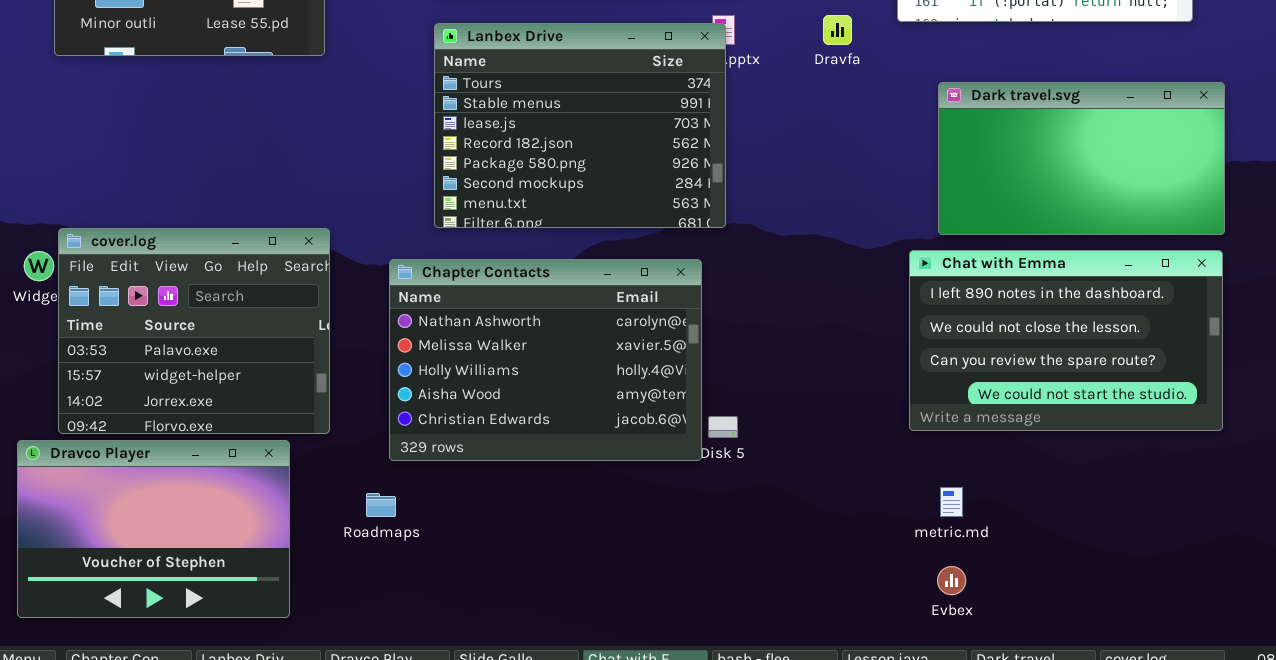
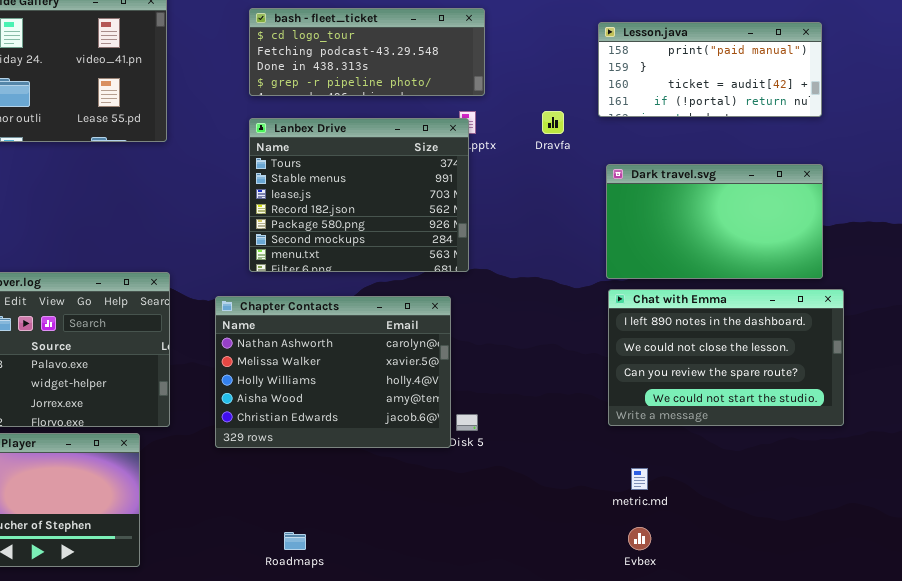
Dark travel.svg: [938,82,1225,235] -> [606,164,823,279], moved
Roadmaps: [366,493,396,517] -> [284,532,306,550], moved

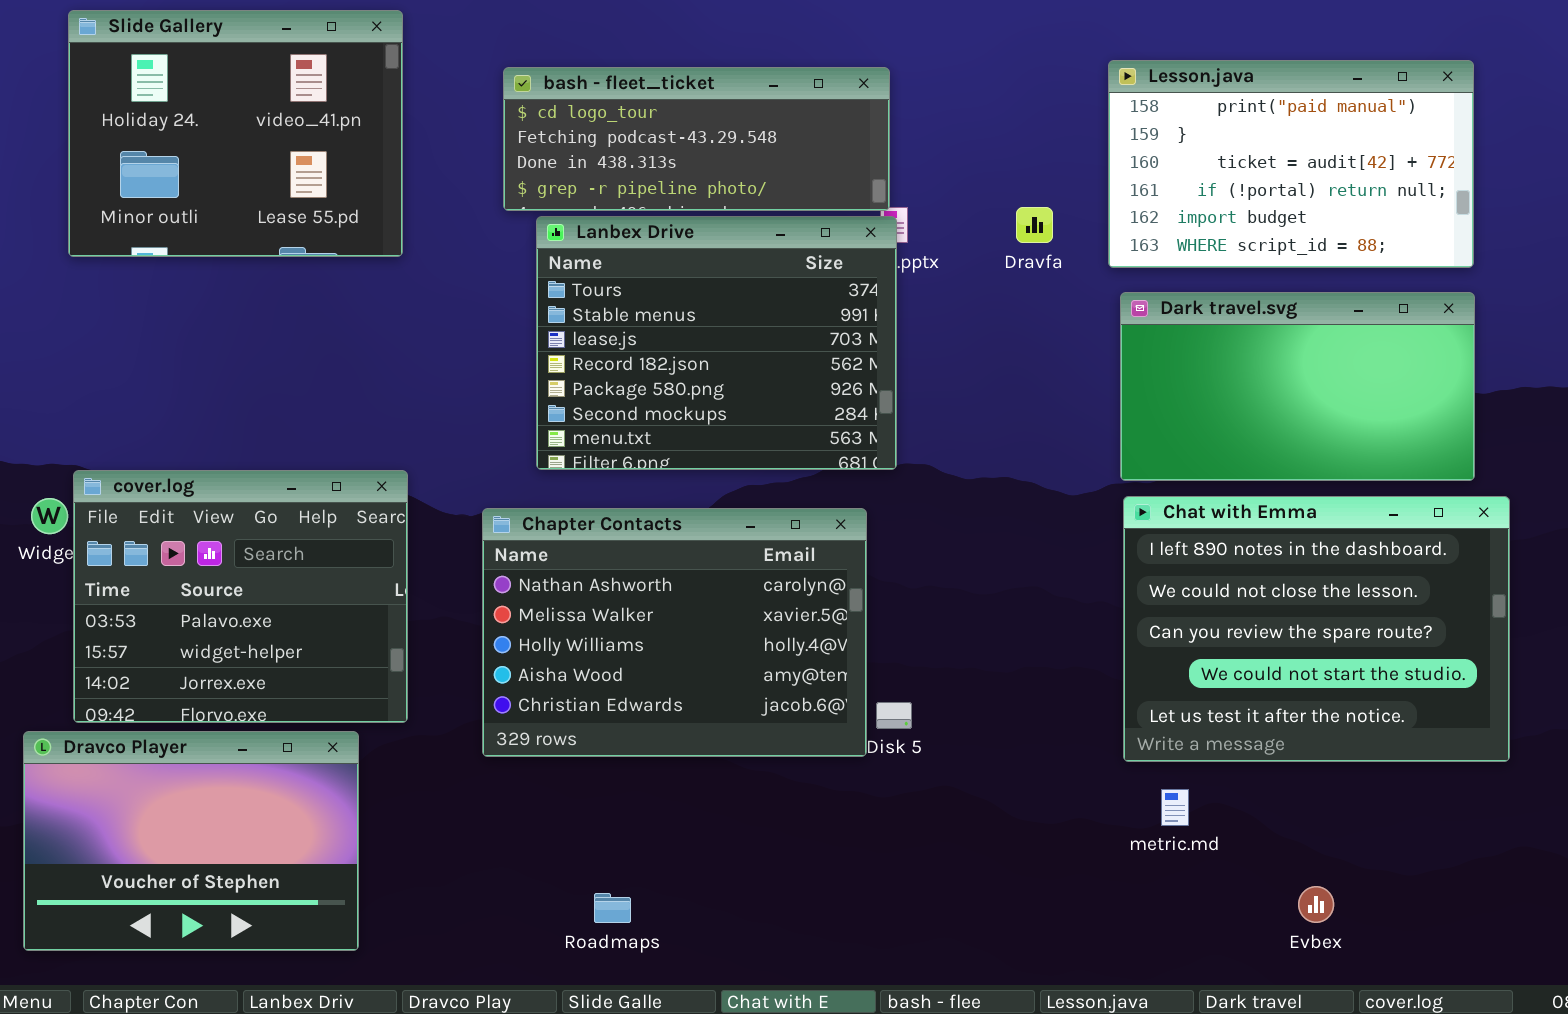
bash - fleet_ticket: [249,8,485,96] -> [503,67,890,211], moved
Lesson.java: [598,22,822,117] -> [1108,60,1474,268], resized
Chat with Emma: [608,289,844,426] -> [1123,496,1510,762], resized
Evbex: [628,527,651,550] -> [1298,886,1334,923], moved

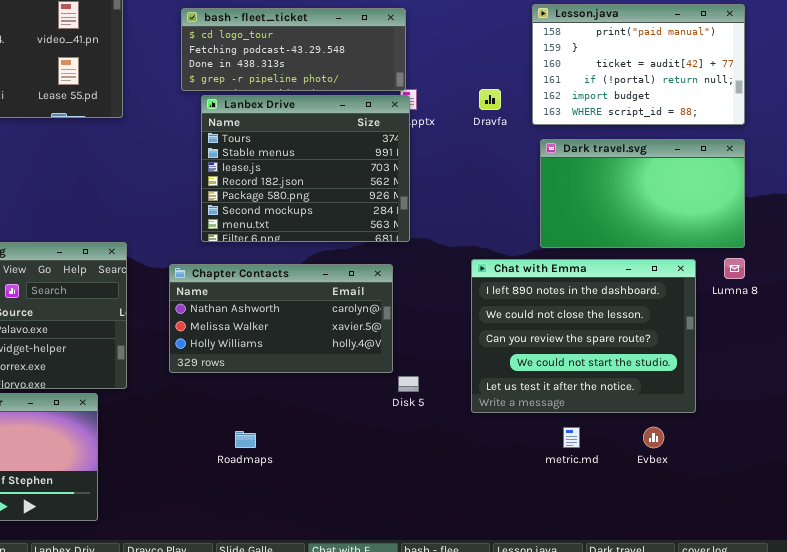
Chat with Emma: [1123,496,1510,762] -> [471,259,696,413], moved
Chapter Contacts: [482,508,867,757] -> [169,264,393,373], resized
Evbex: [1298,886,1334,923] -> [643,427,664,448], moved
Roadmaps: [594,893,631,923] -> [235,431,256,448], moved

